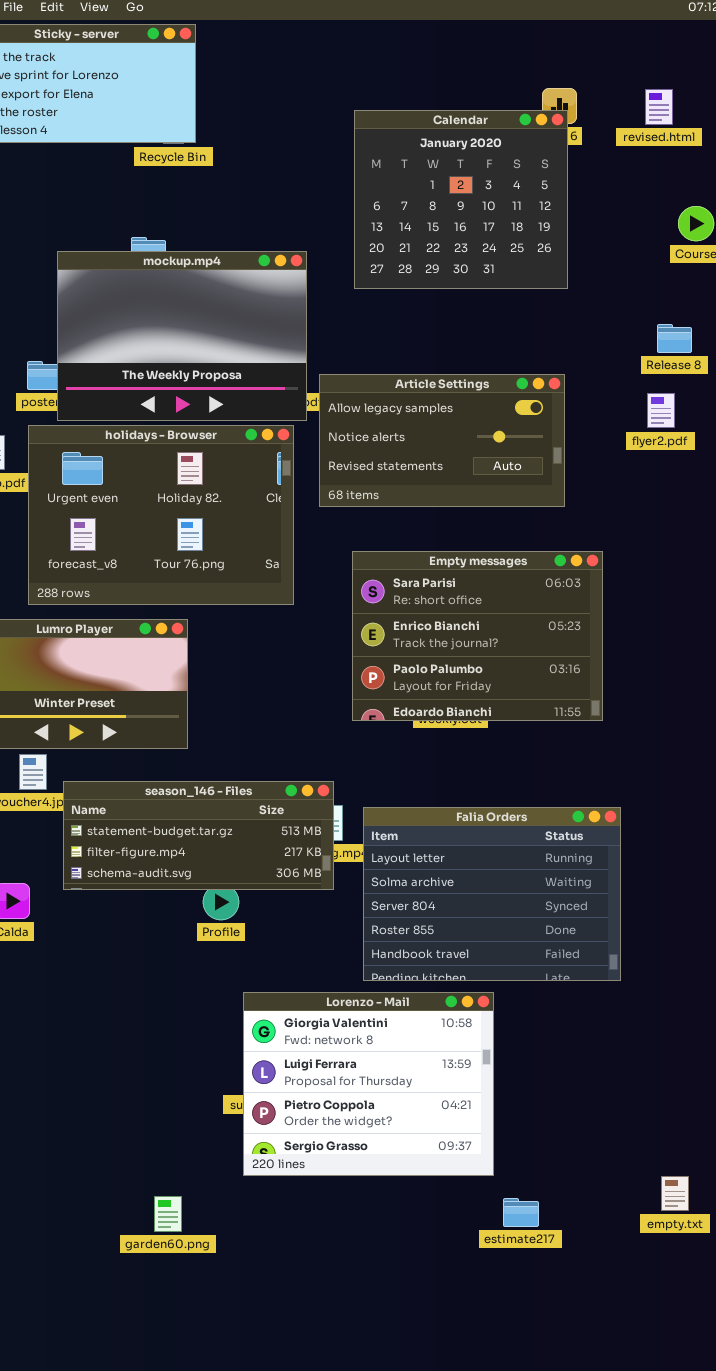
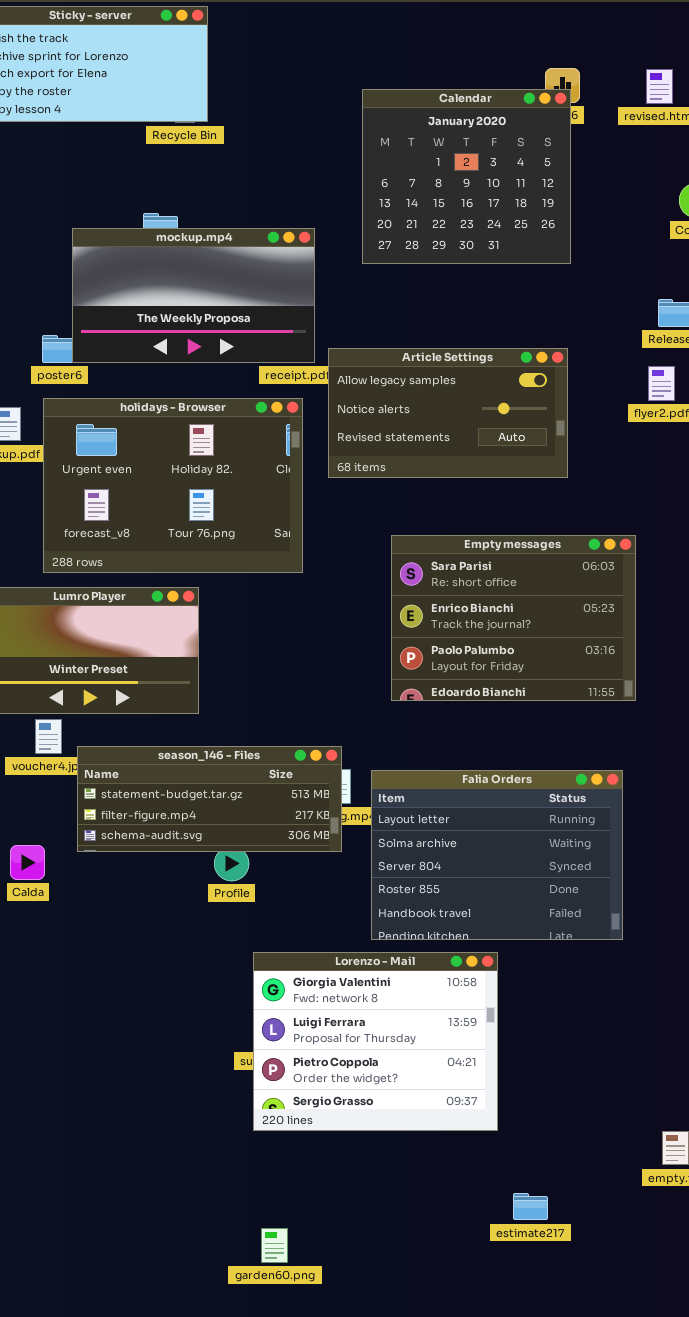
mockup.mp4: [57,251,307,421] -> [72,228,315,363], resized
Empty messages: [352,551,603,721] -> [391,535,636,701], moved
garden60.png: [154,1196,182,1232] -> [261,1228,288,1263], moved
estimate217: [503,1198,539,1227] -> [513,1193,548,1220], moved

